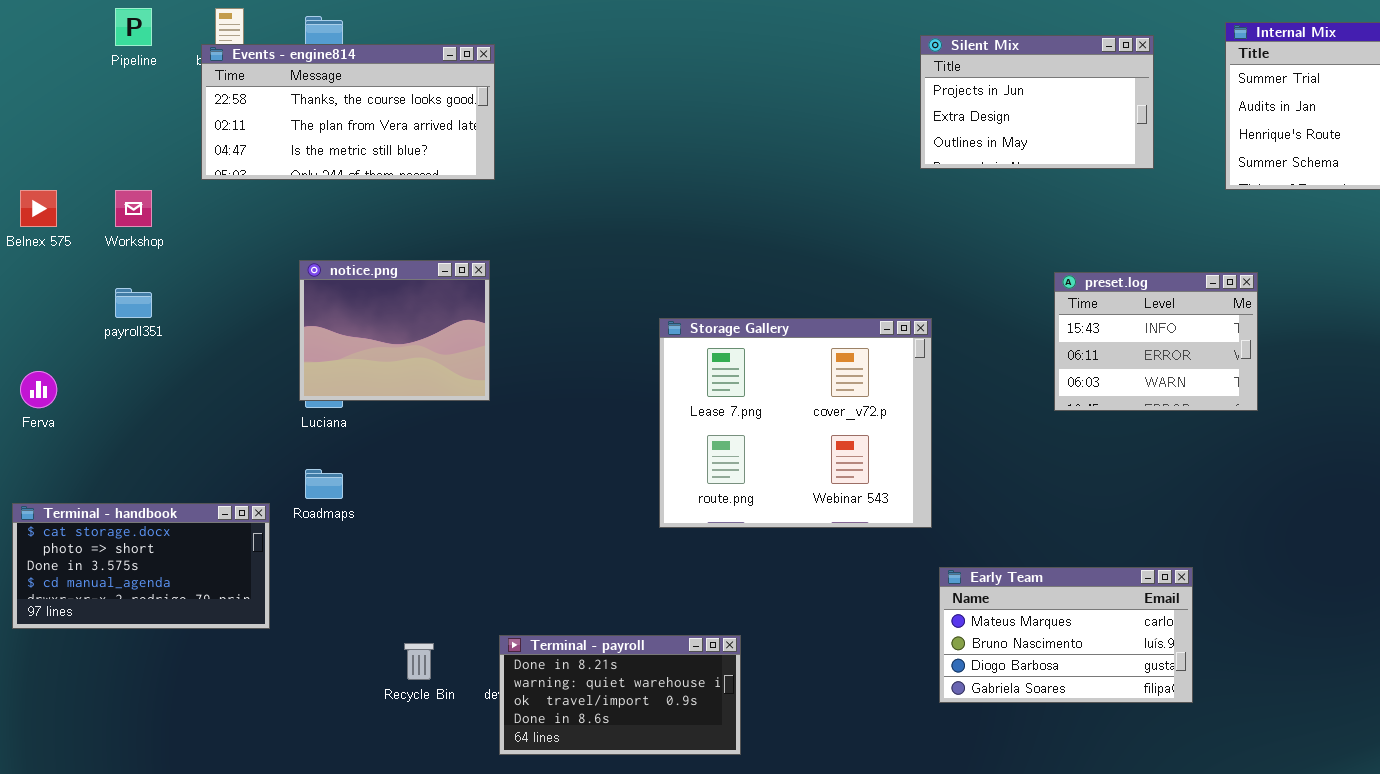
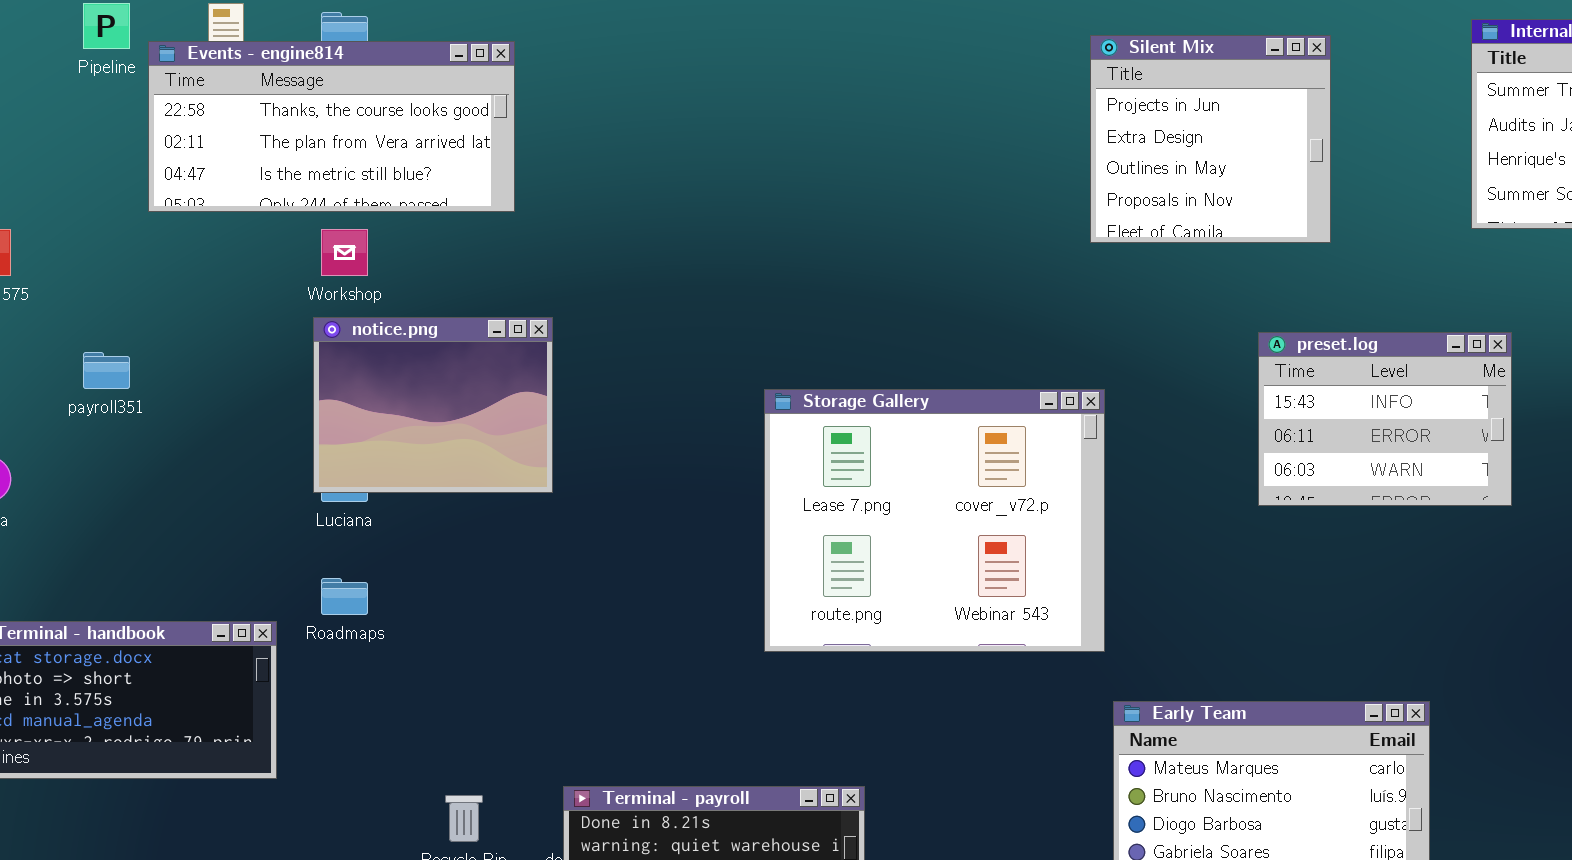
Silent Mix: [920,35,1154,169] -> [1090,35,1331,243], resized
Events - engine814: [201,44,495,180] -> [148,41,515,212], moved
Workshop: [115,190,152,227] -> [321,229,368,276], moved

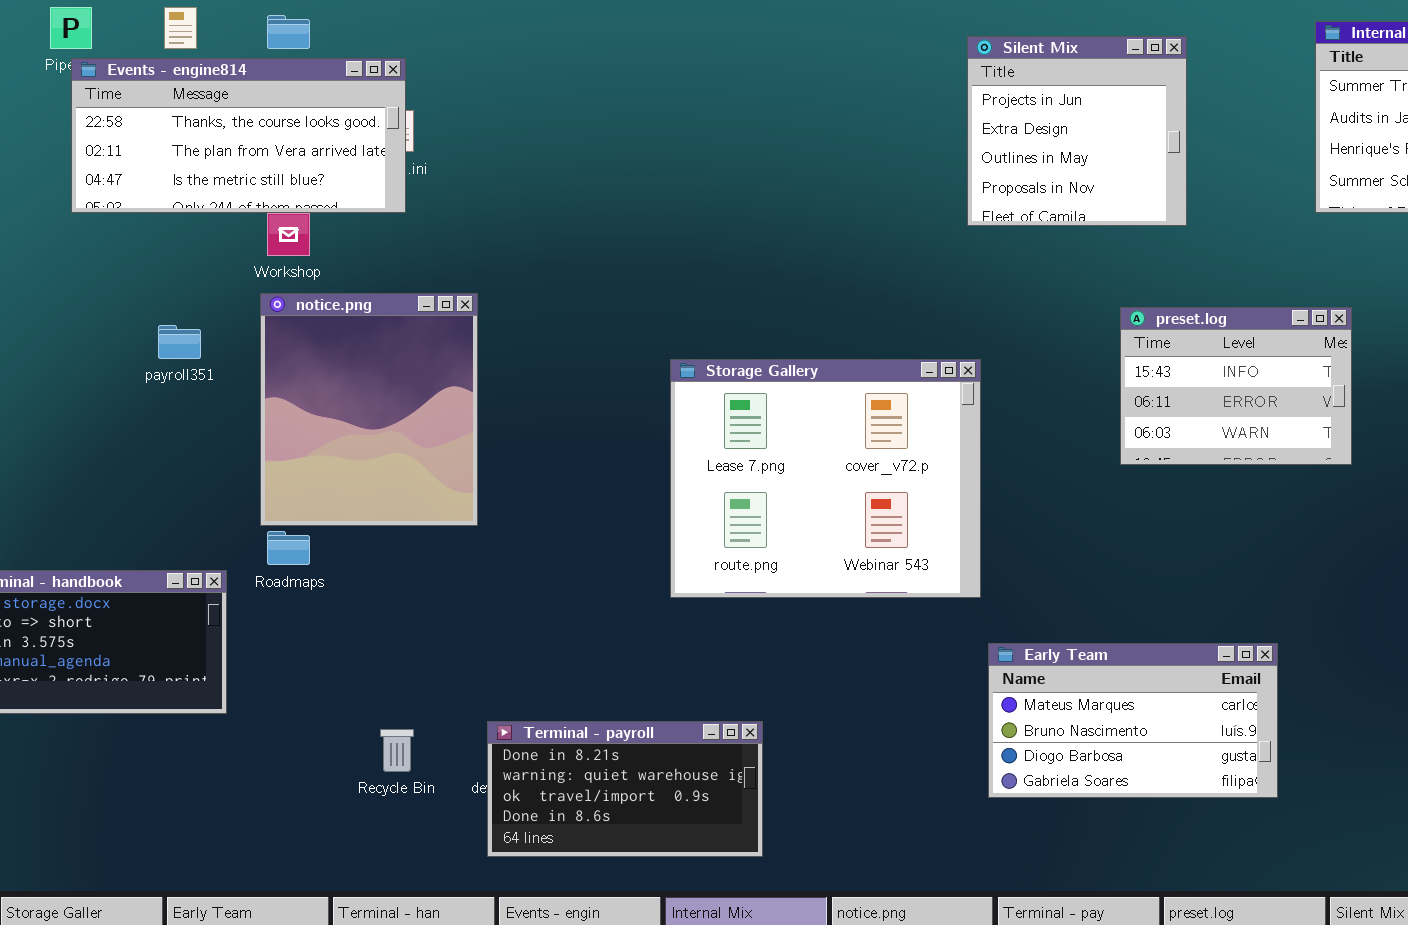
Events - engine814: [148,41,515,212] -> [71,58,406,213], moved
notice.png: [313,317,553,493] -> [260,293,478,526], resized
payroll351: [83,352,130,389] -> [158,325,201,359], moved

